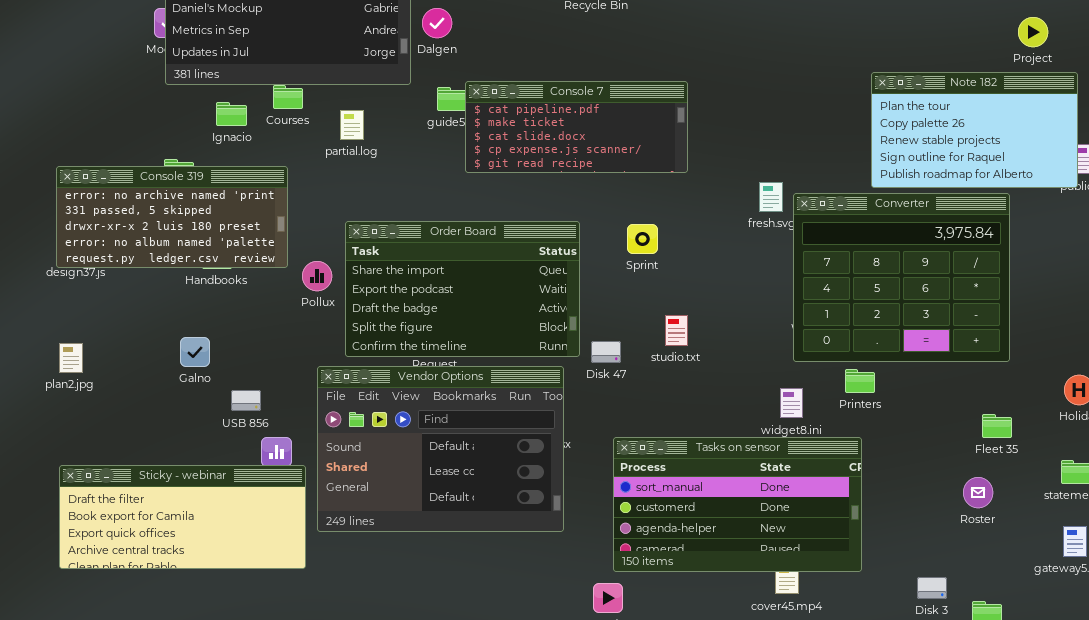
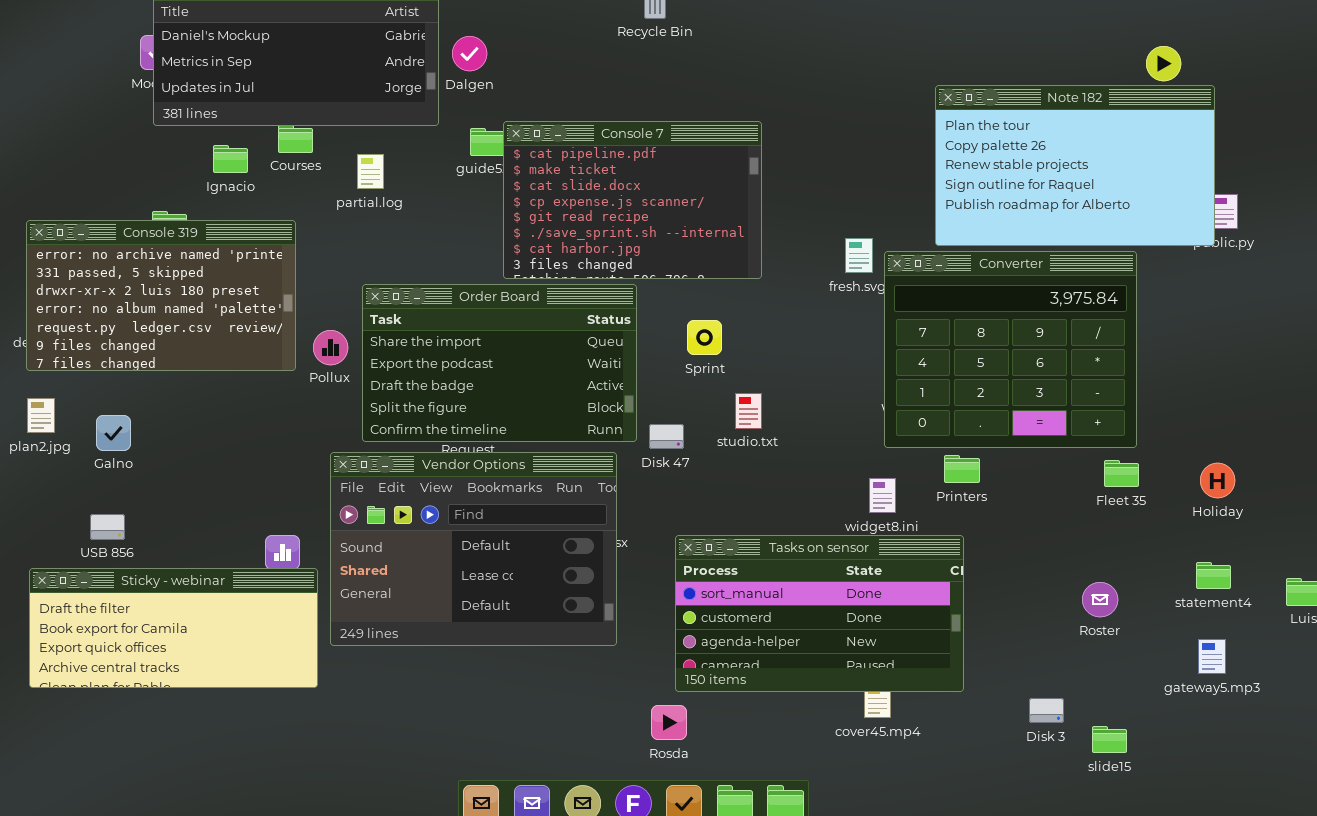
Note 182: [871,72,1078,188] -> [935,85,1215,246], resized
Console 7: [465,81,688,173] -> [503,121,762,279], resized
Console 319: [56,166,288,268] -> [26,220,296,371], resized
Sprint: [627,224,658,254] -> [687,320,722,355], moved
Galno: [180,337,210,367] -> [96,415,131,451], moved
plan2.jpg: [59,343,83,373] -> [27,398,55,433], moved
USB 856: [231,390,261,411] -> [90,514,125,540], moved
Fleet 35: [982,414,1012,438] -> [1104,460,1139,487], moved

